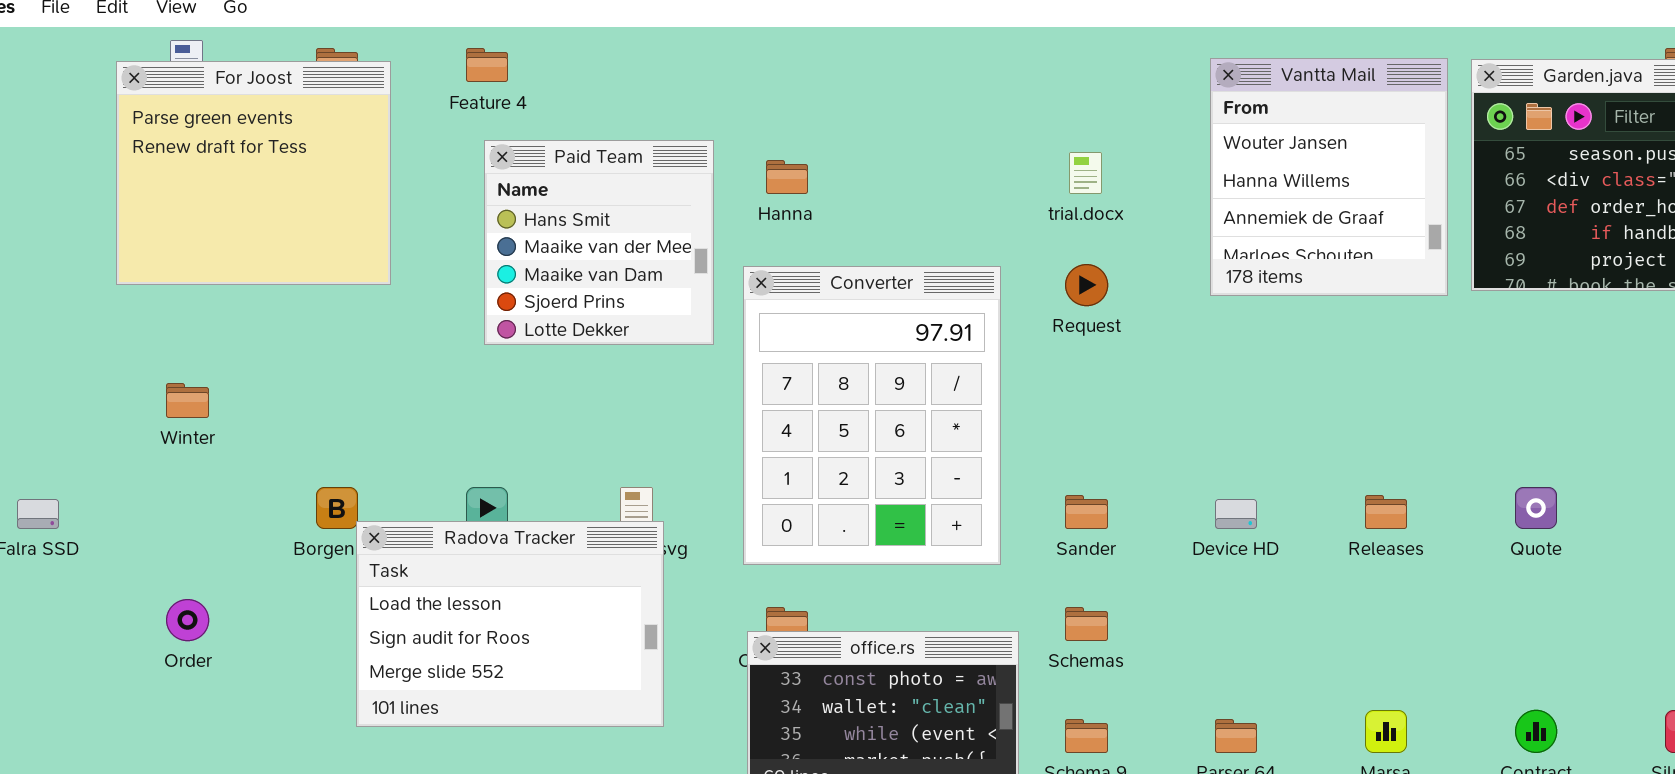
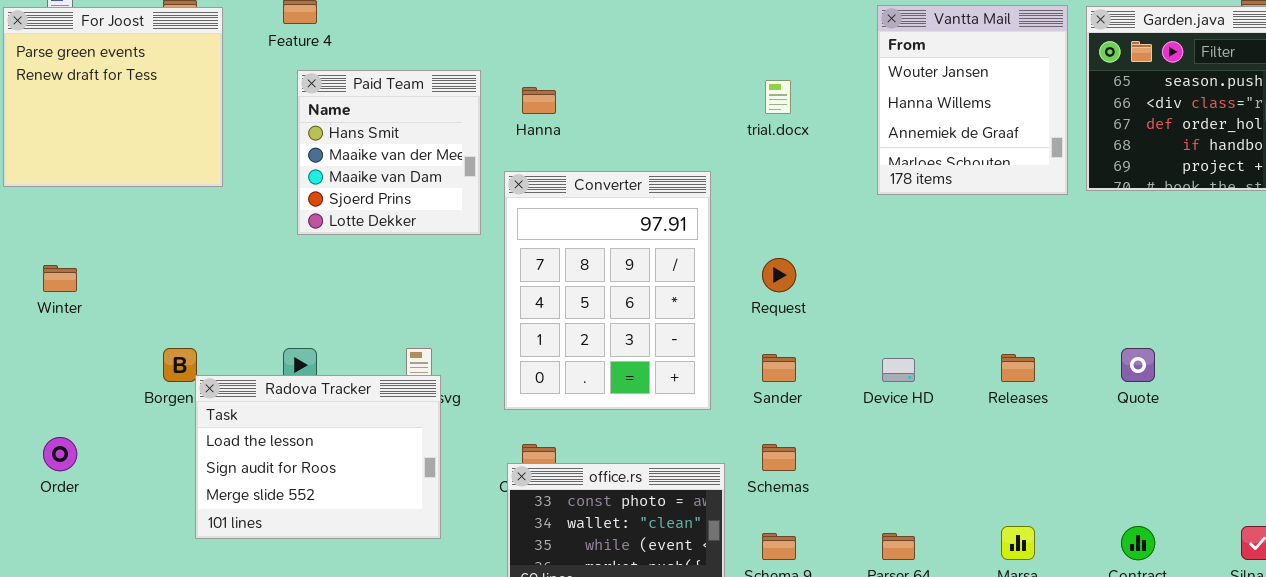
Request: [1065,264,1108,306] -> [762,258,796,292], moved

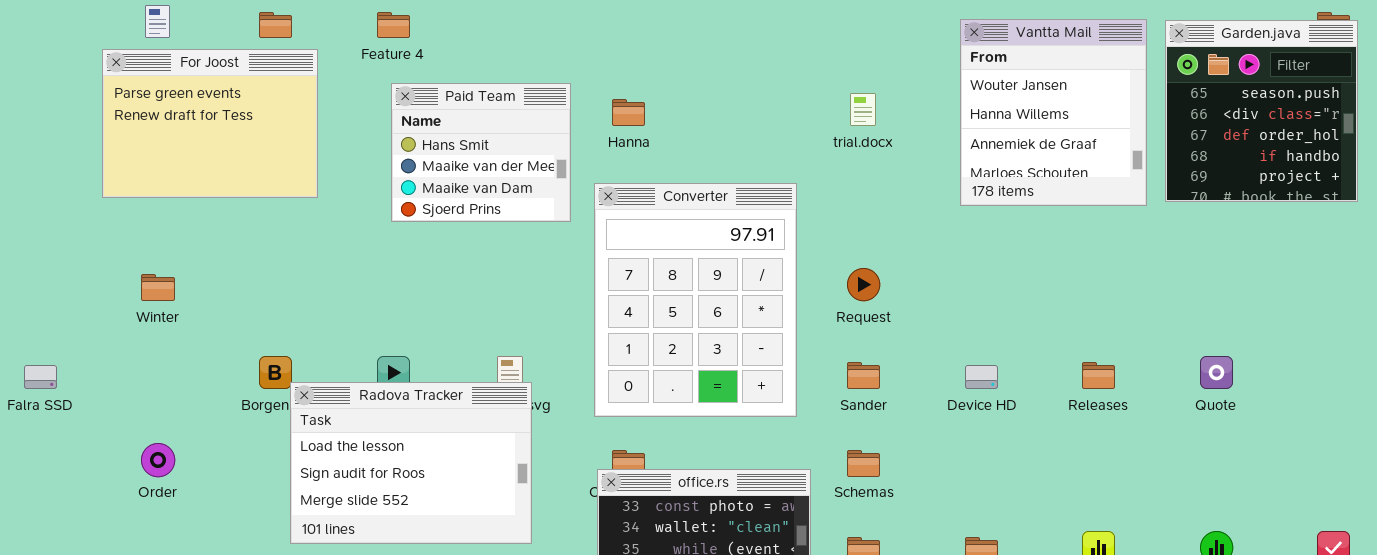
For Joost: [3,7,223,187] -> [102,49,318,198], resized
Paid Team: [297,70,481,235] -> [391,83,571,222], resized

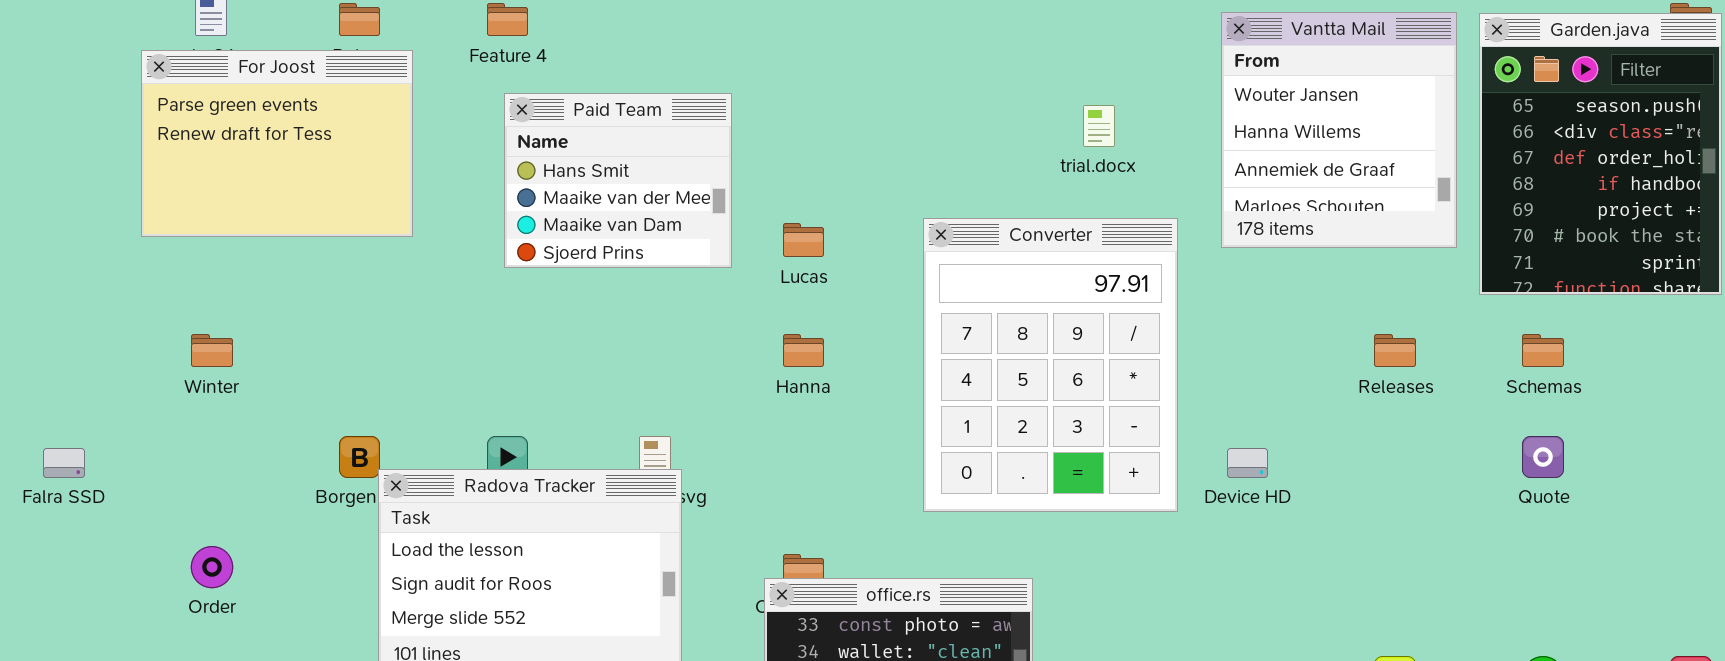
Garden.java: [1165,20,1358,202] -> [1479,13,1722,295], resized
Hanna: [612,99,645,126] -> [783,334,824,367], moved
Converter: [594,183,797,417] -> [923,218,1178,512], moved
Releases: [1082,362,1115,389] -> [1374,334,1416,367], moved
Schemas: [847,450,880,477] -> [1522,334,1564,367], moved

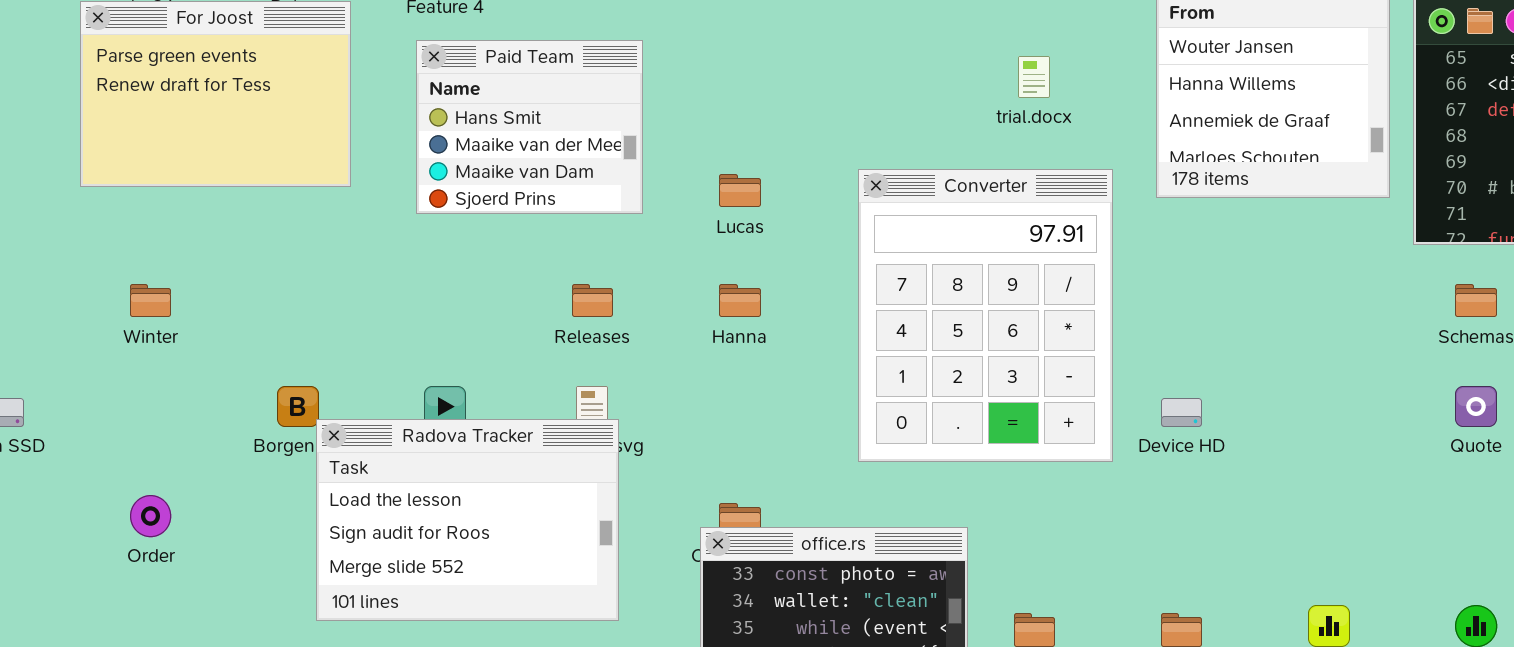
Paid Team: [504,93,732,268] -> [416,40,643,214], moved
Releases: [1374,334,1416,367] -> [572,284,613,317], moved

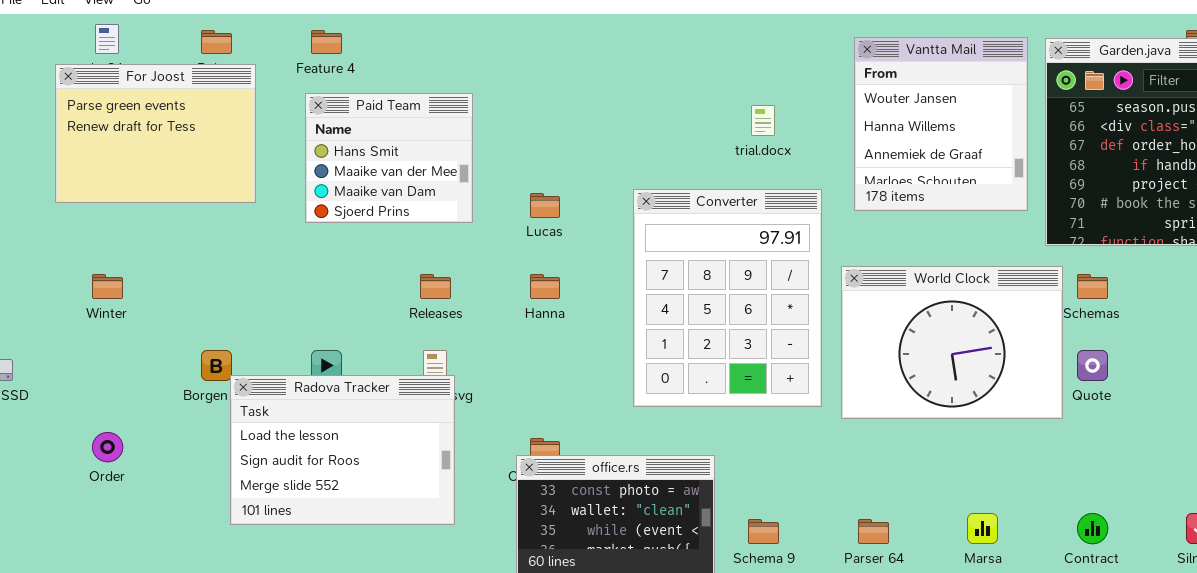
World Clock: none -> [841,266,1063,419], opened

